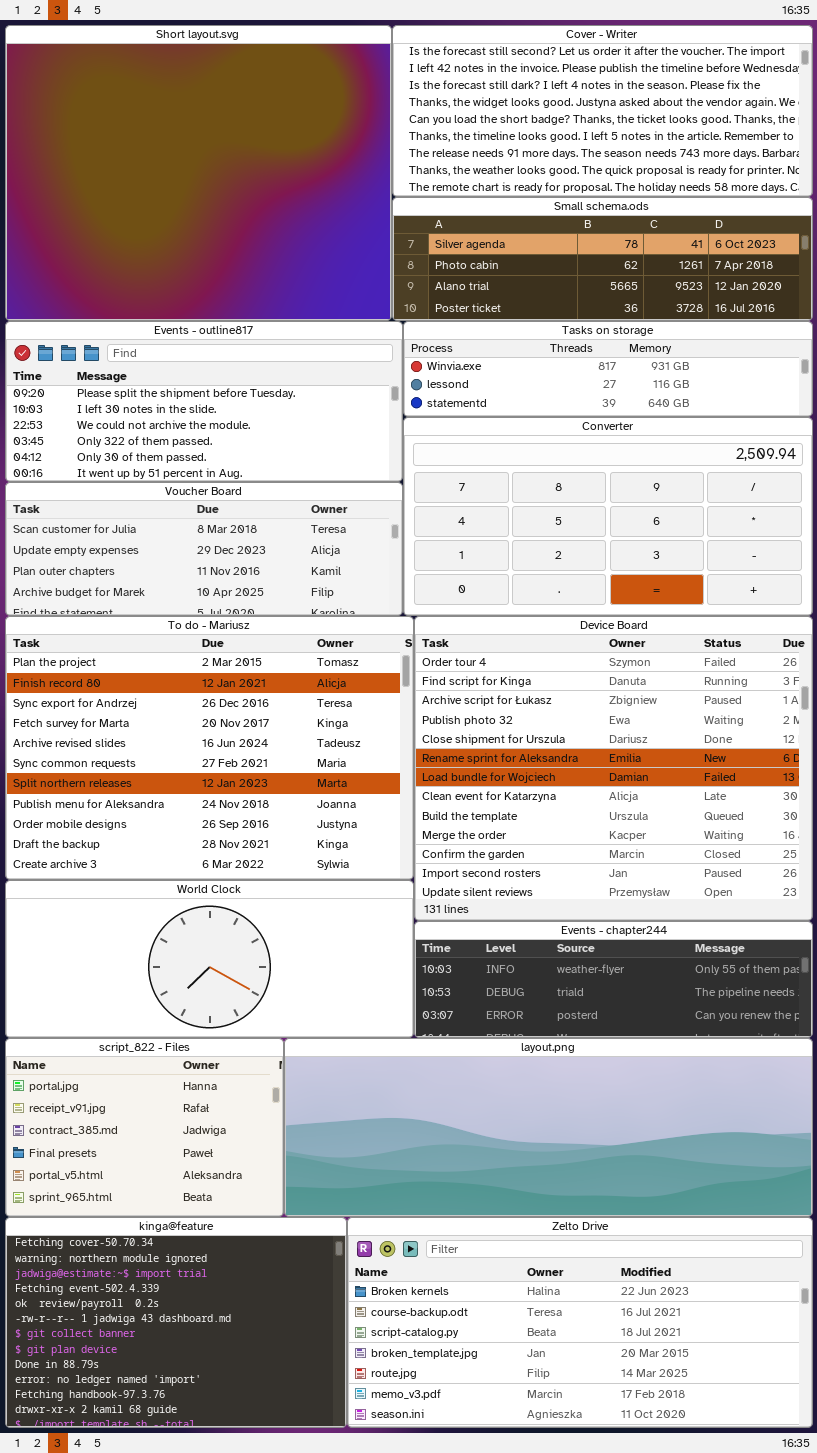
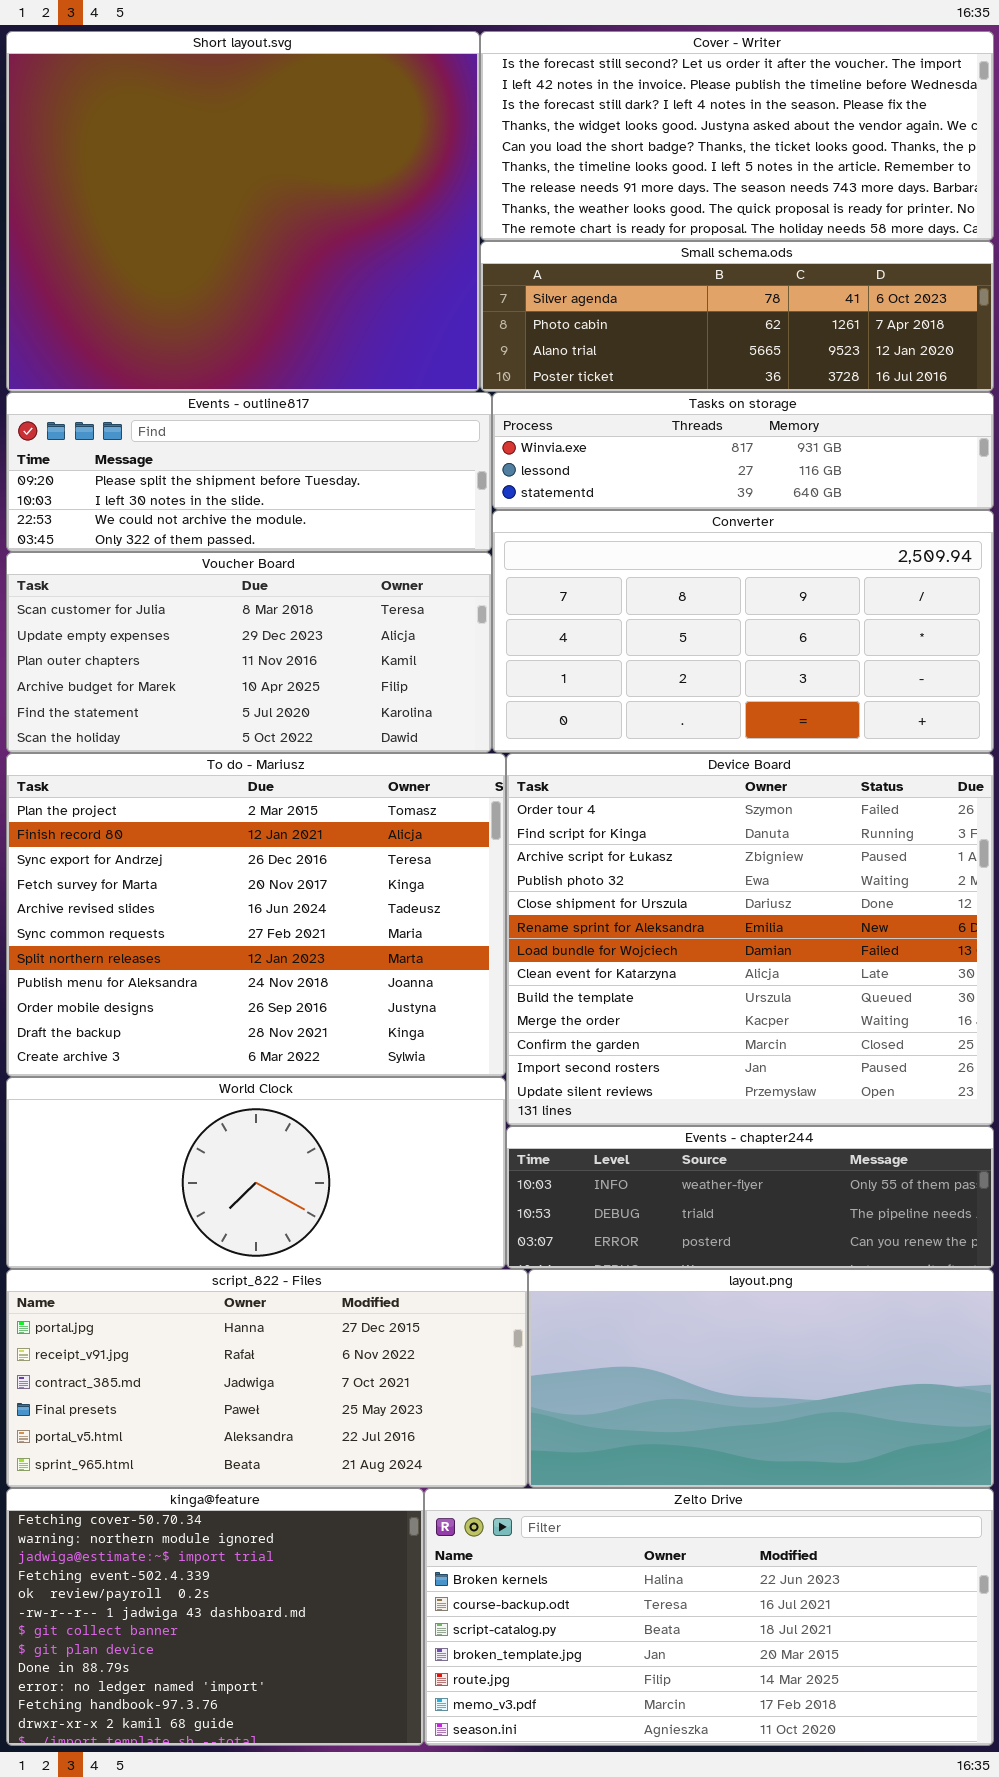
Events - outline817: [5,321,403,482] -> [6,392,492,552], resized
Voucher Board: [5,482,403,616] -> [6,552,492,753], resized
script_822 - Files: [5,1038,284,1217] -> [6,1269,528,1488], resized
layout.png: [284,1038,813,1217] -> [528,1269,994,1488], resized

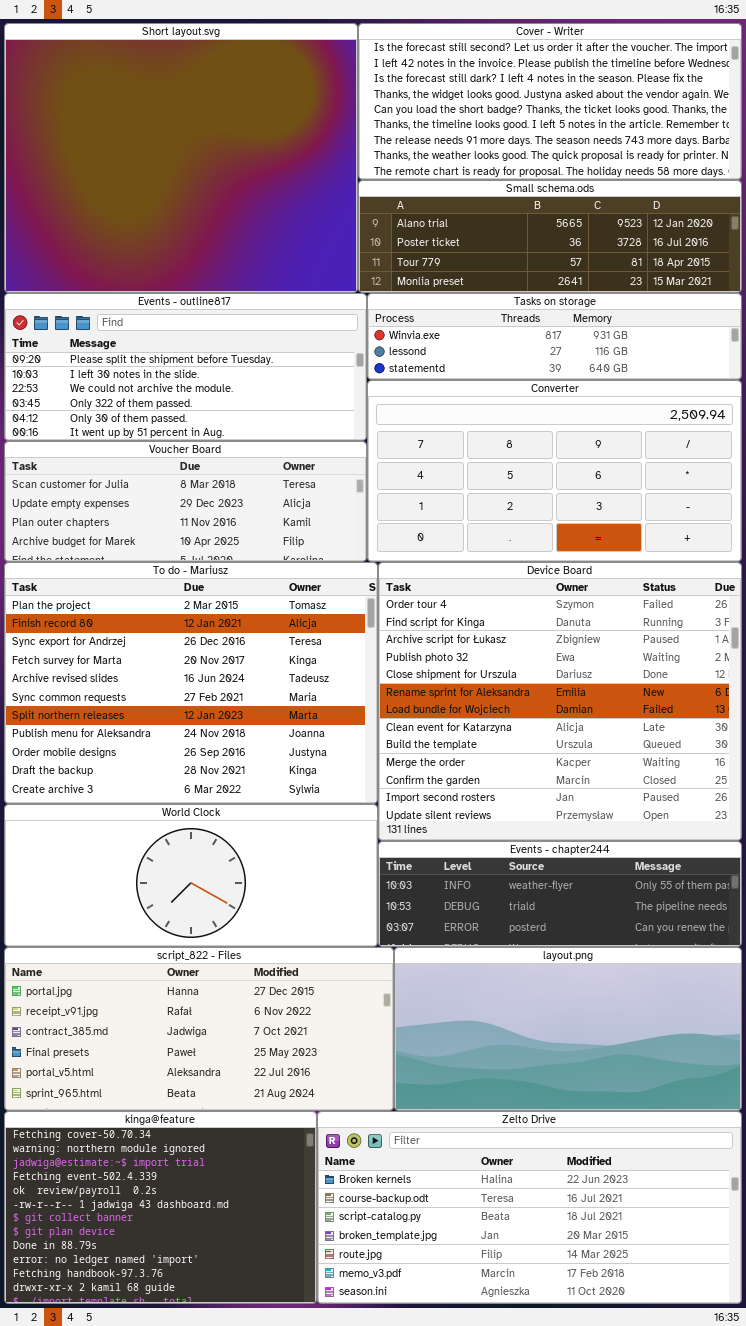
Small schema.ods: [480,241,994,392] -> [358,180,742,293], scrolled down 2 rows
Events - outline817: [6,392,492,552] -> [4,293,367,441], resized
Voucher Board: [6,552,492,753] -> [4,441,367,562], resized

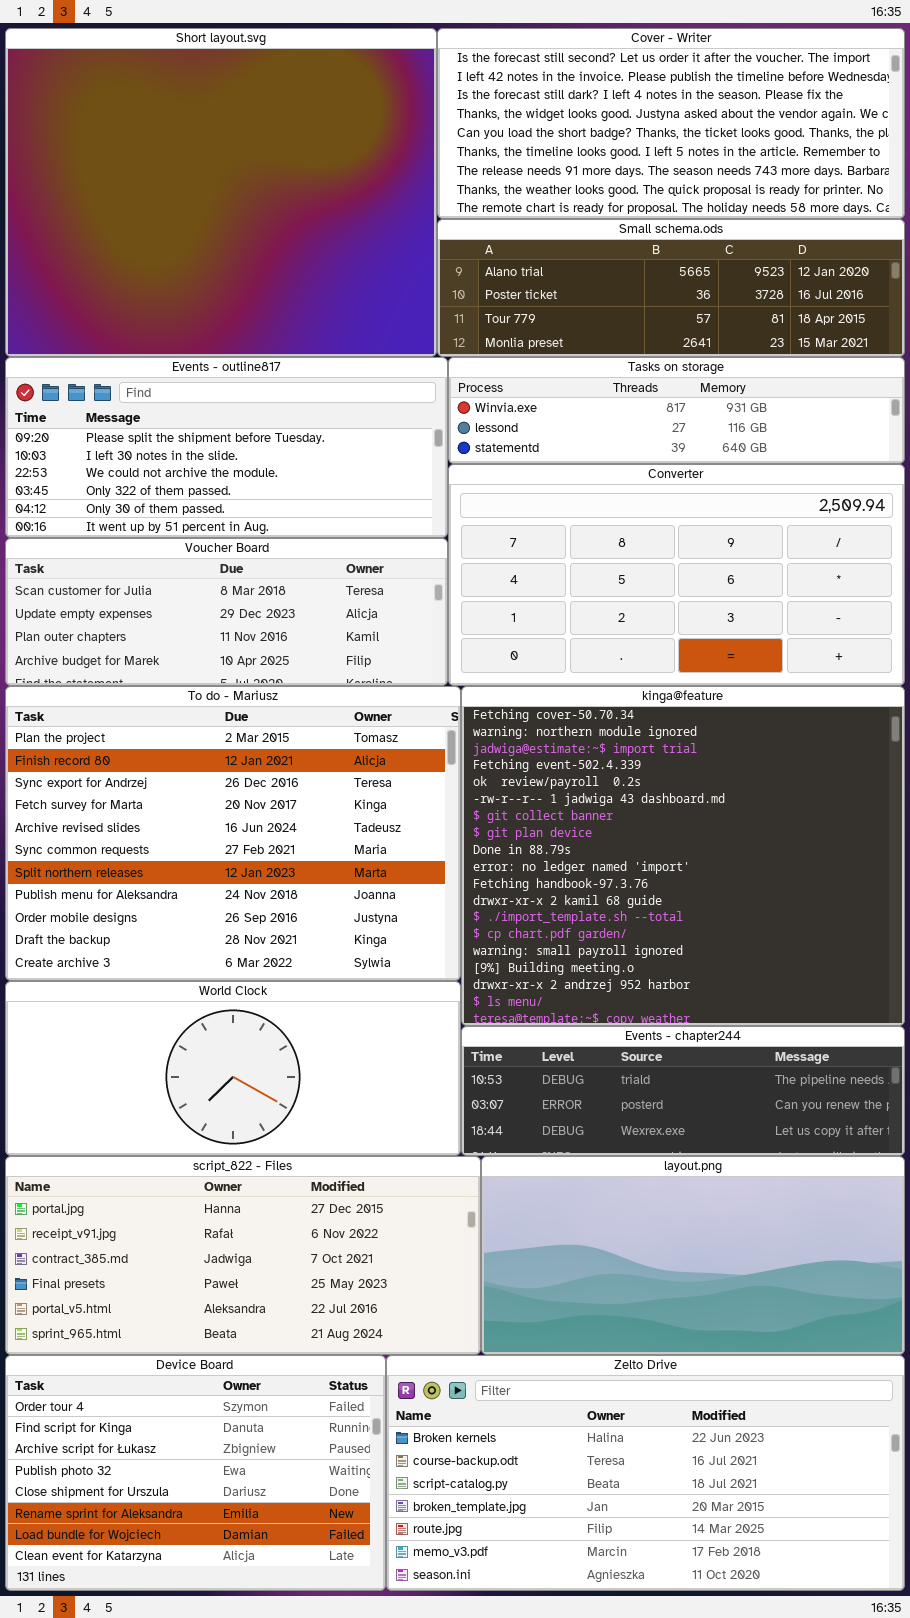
Device Board: [378,562,742,841] -> [5,1355,386,1591], moved, resized
Events - chapter244: [378,841,742,947] -> [461,1026,905,1156], scrolled down 1 row
kinga@feature: [4,1111,317,1304] -> [461,686,905,1026], moved, resized

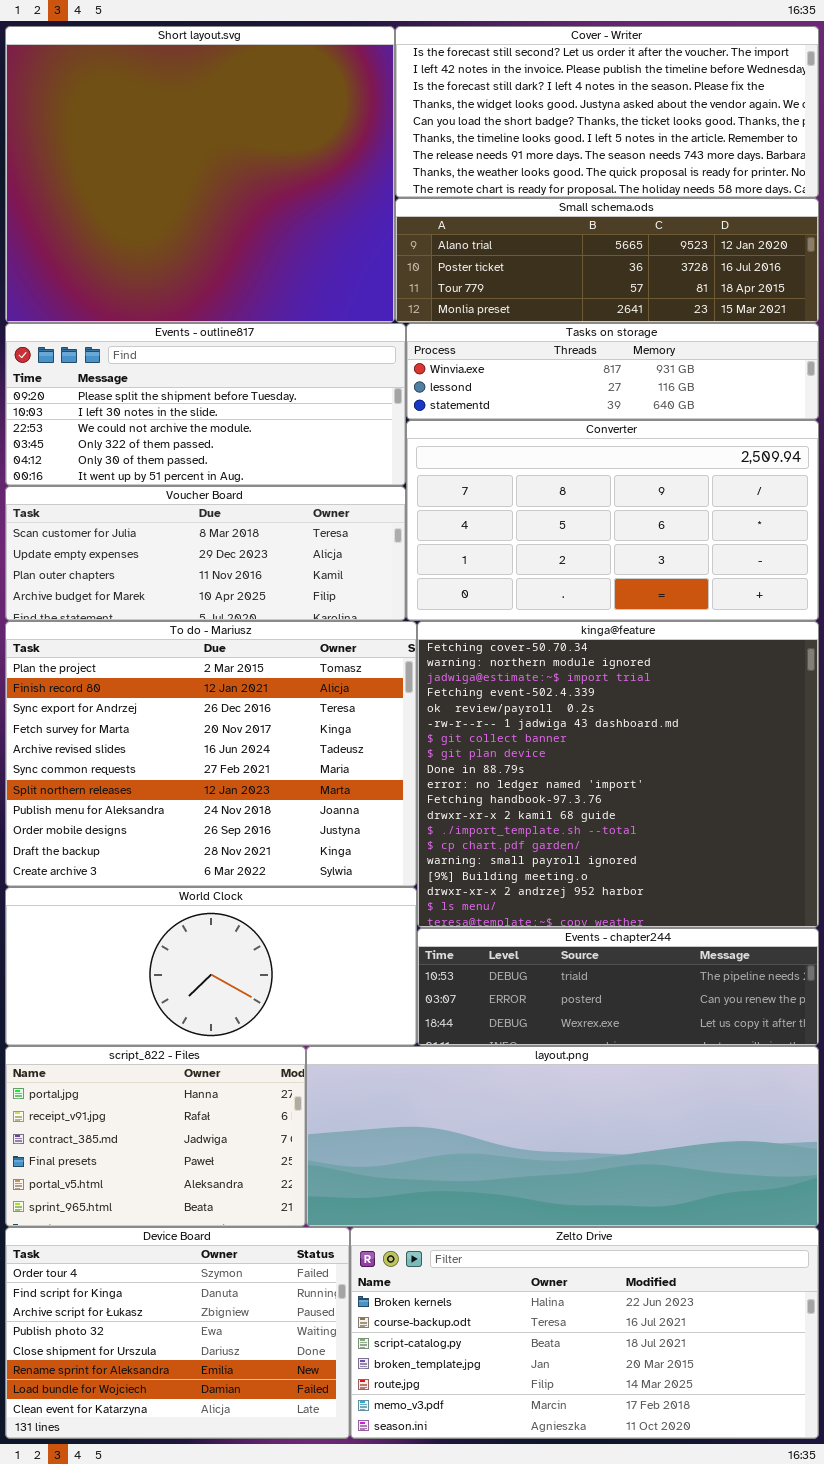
script_822 - Files: [5,1156,481,1355] -> [5,1046,306,1227], resized
layout.png: [481,1156,905,1355] -> [306,1046,819,1227], resized

